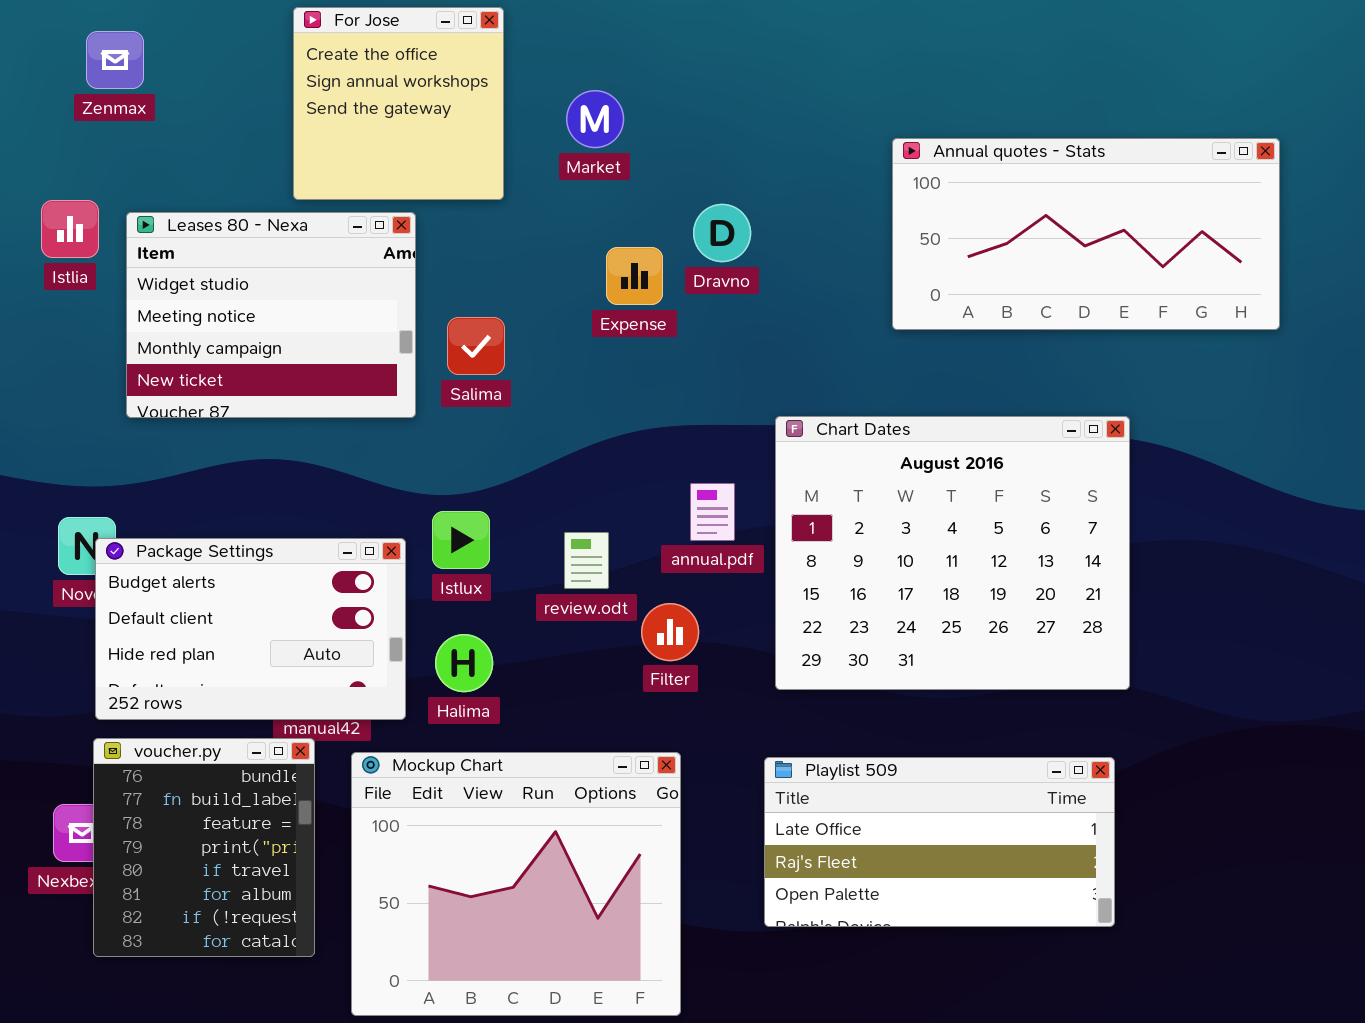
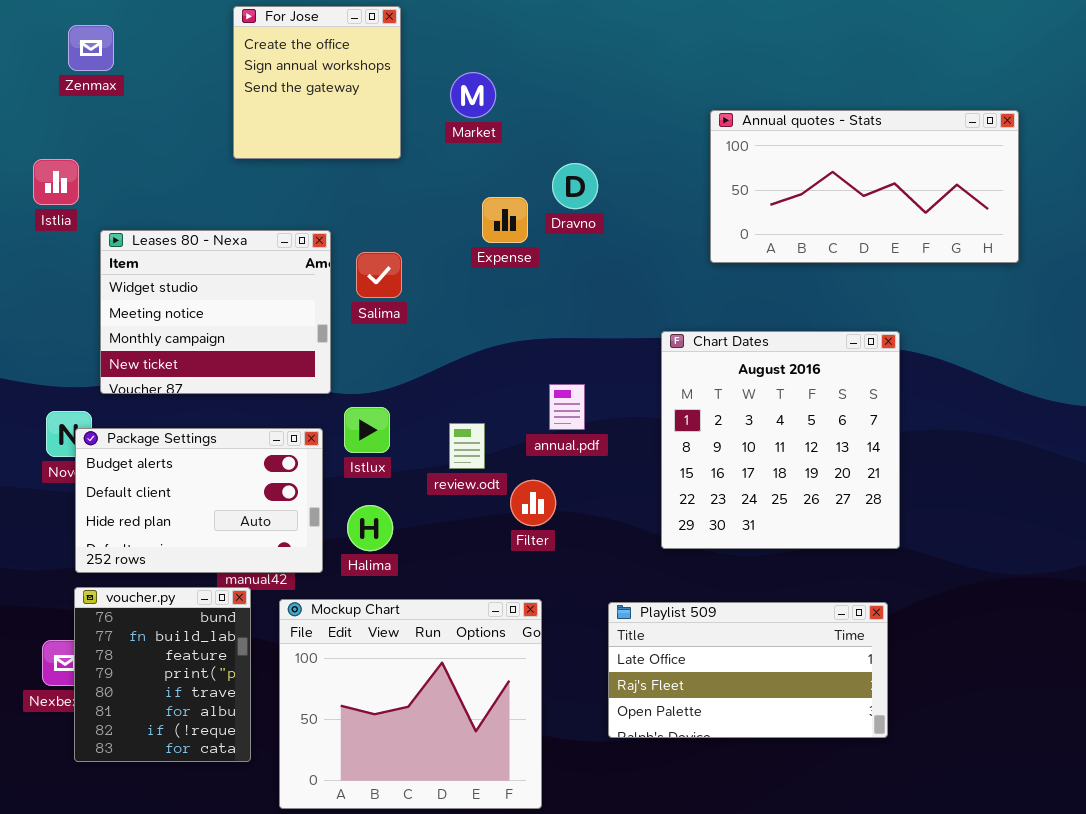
Leases 80 - Nexa: [126,212,416,418] -> [100,230,331,394], moved
Chart Dates: [775,416,1130,690] -> [661,331,900,549], resized

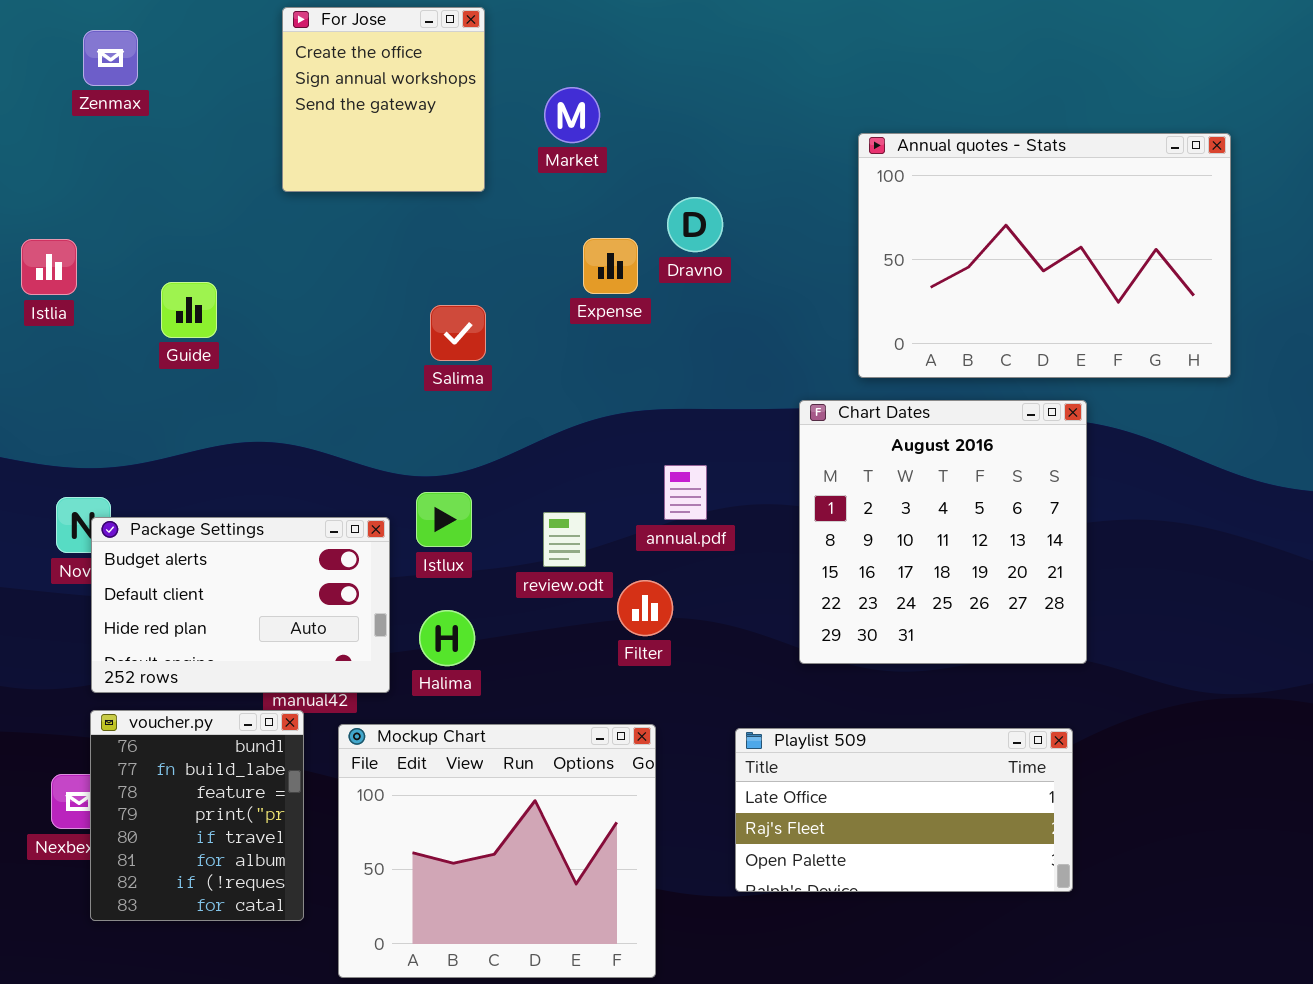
Annual quotes - Stats: [710,110,1019,263] -> [858,133,1231,378], resized
Istlia: [33,159,79,205] -> [21,239,77,295], moved
Leases 80 - Nexa: [100,230,331,394] -> none, closed

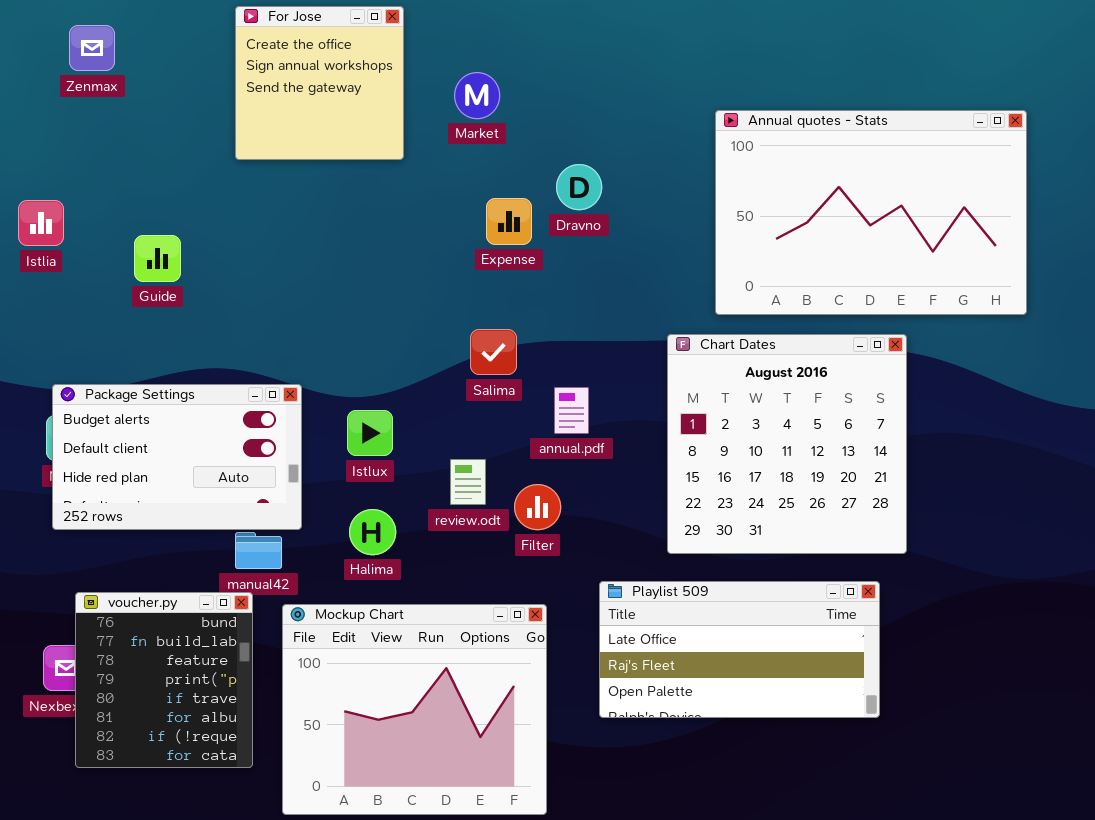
Salima: [430,305,486,361] -> [470,329,517,375], moved
review.odt: [543,512,586,567] -> [450,459,486,505], moved
Package Settings: [91,517,390,693] -> [52,384,302,530], moved
Playlist 509: [735,728,1073,892] -> [599,581,880,718], moved

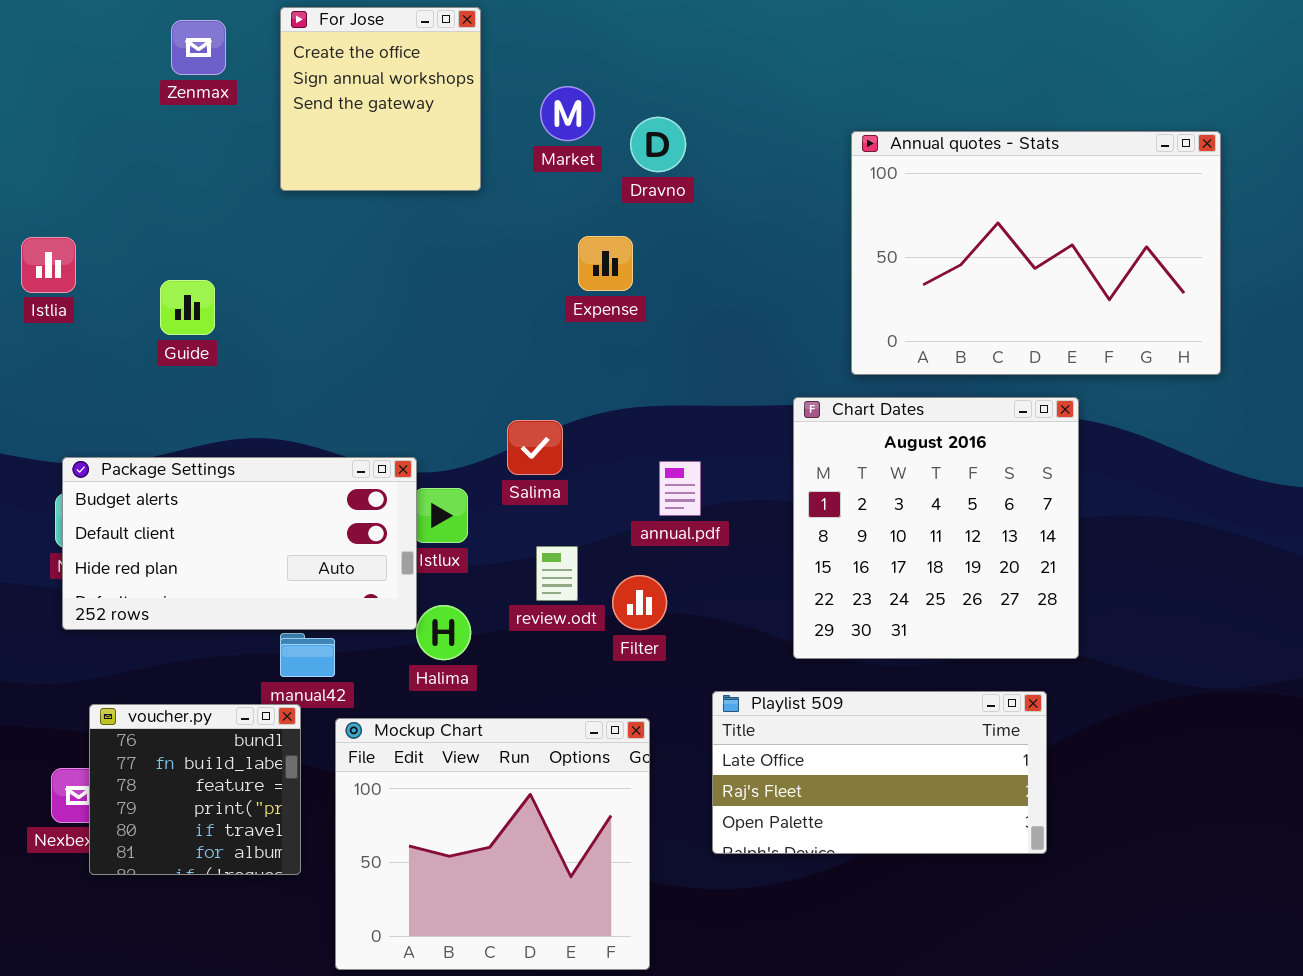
Zenmax: [69,25,115,71] -> [171,20,226,75], moved
Dravno: [556,164,602,210] -> [630,117,686,172], moved
Salima: [470,329,517,375] -> [507,420,563,475], moved
Package Settings: [52,384,302,530] -> [62,457,417,630], resized
voucher.py: [75,592,253,768] -> [89,704,301,875], resized

